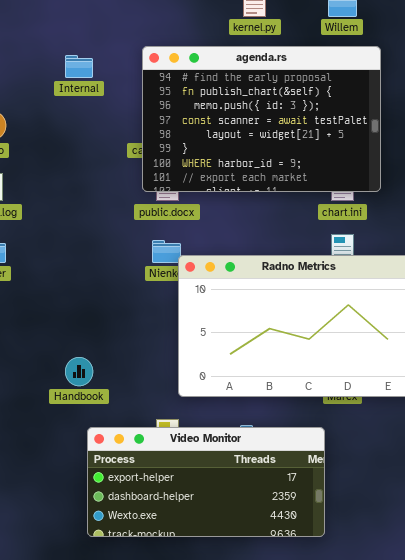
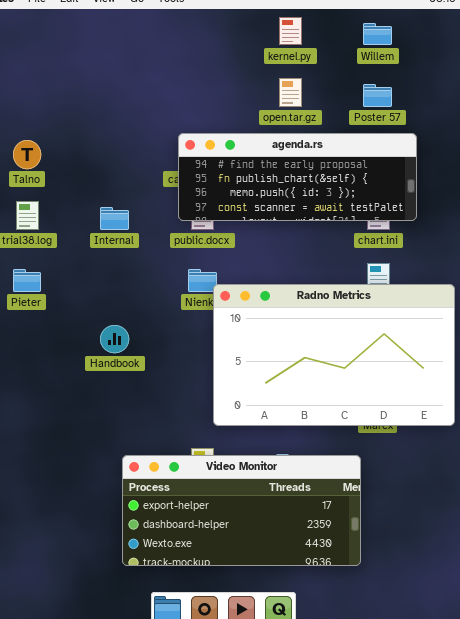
agenda.rs: [142,46,381,192] -> [178,133,417,221], resized
Internal: [65,55,93,78] -> [100,207,129,230], moved
Handbook: [65,357,93,386] -> [100,325,129,353], moved

